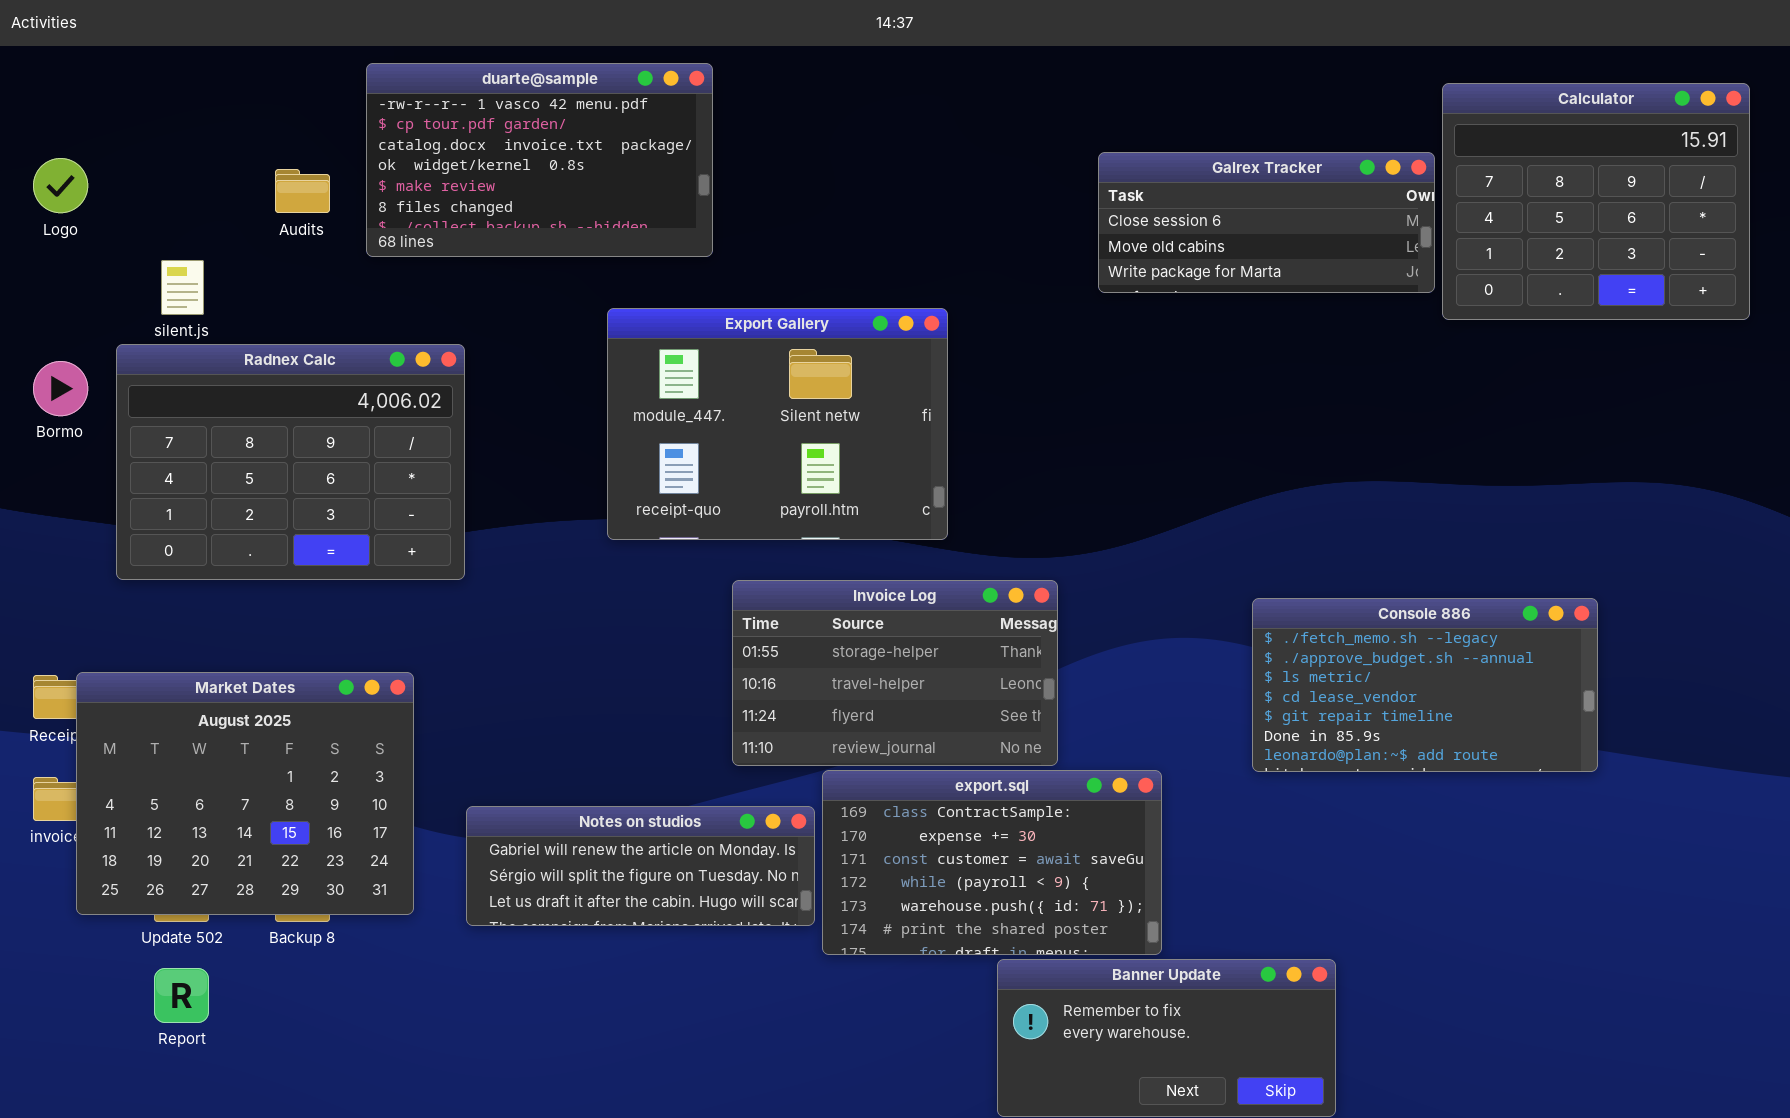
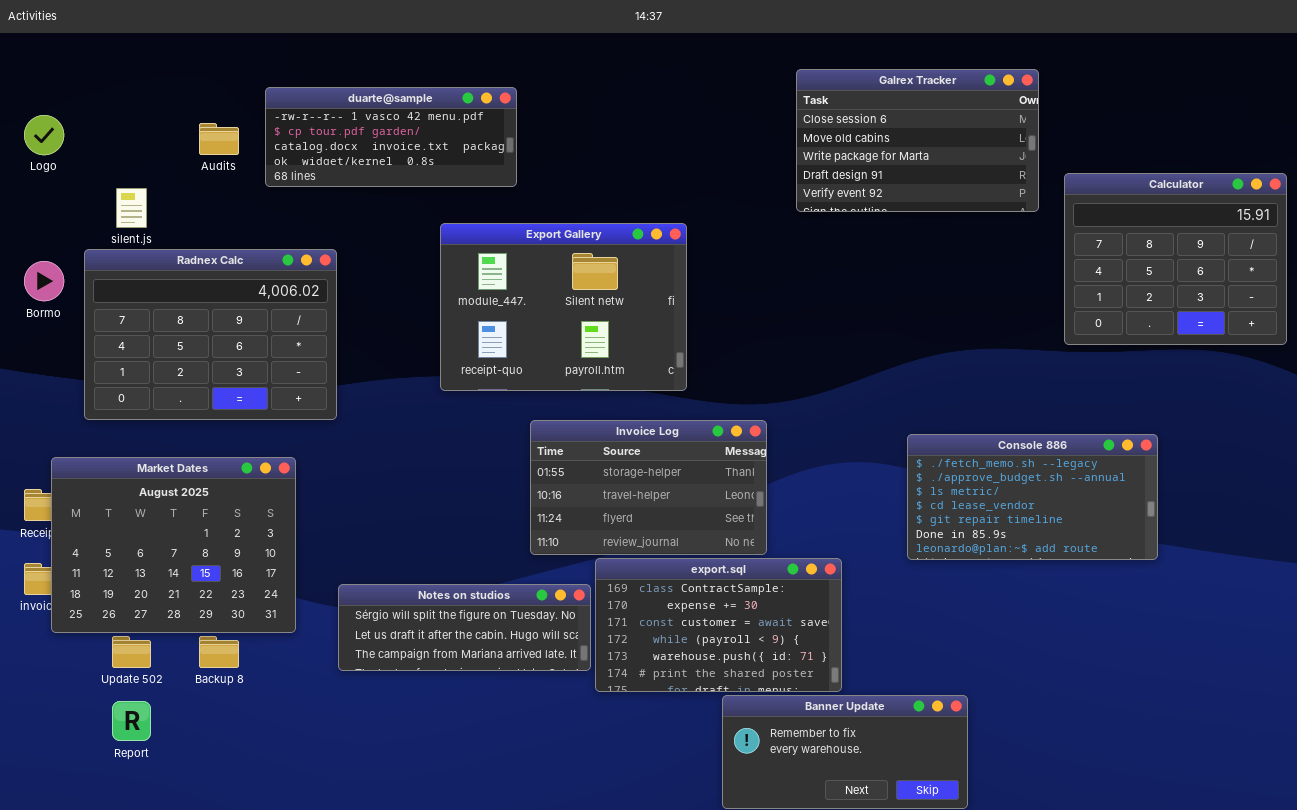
duarte@sample: [366,63,713,257] -> [265,87,517,187], resized
Calculator: [1442,83,1750,320] -> [1064,173,1287,345], moved
Galrex Tracker: [1098,152,1435,293] -> [796,69,1039,212], resized
Market Dates: [76,672,414,915] -> [51,457,296,633], moved
Notes on studios: [466,806,815,926] -> [338,584,591,671], scrolled down 1 row

